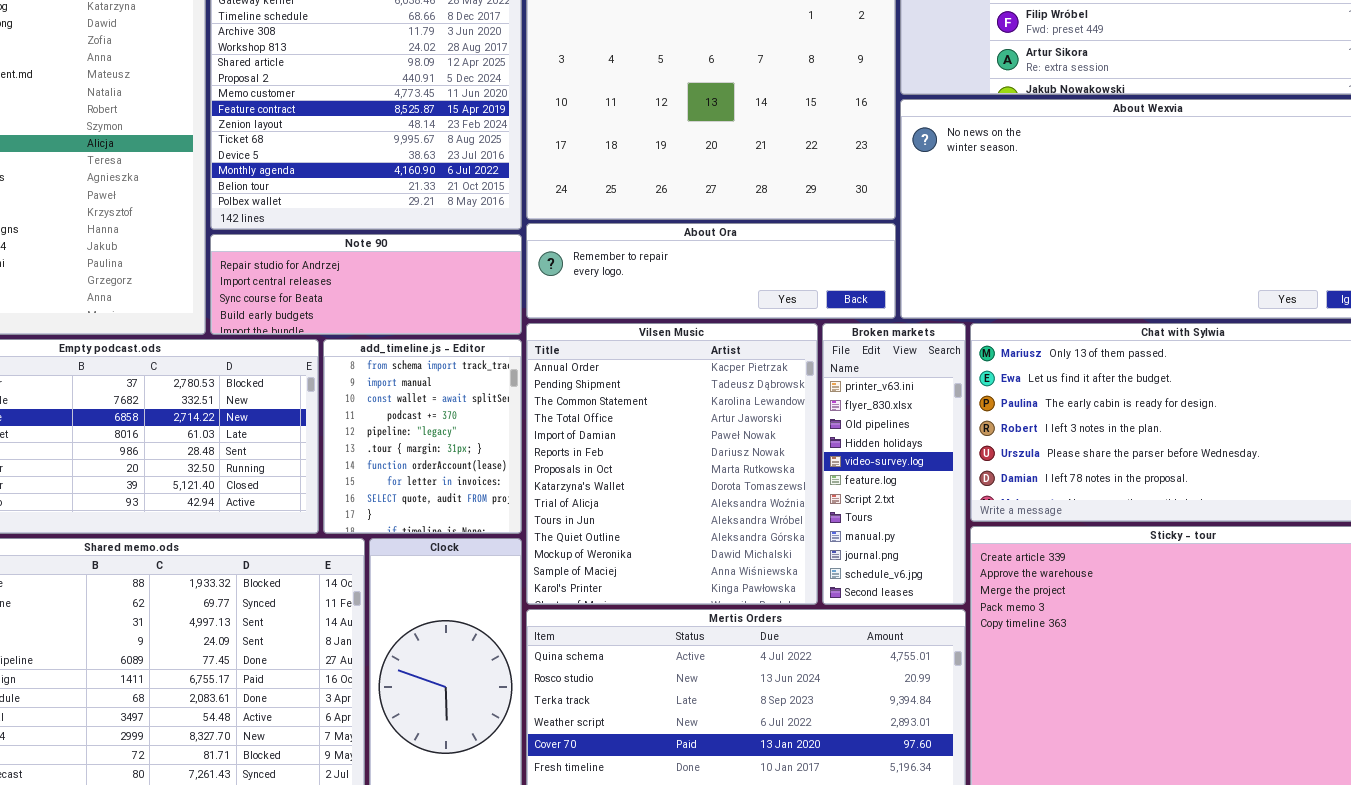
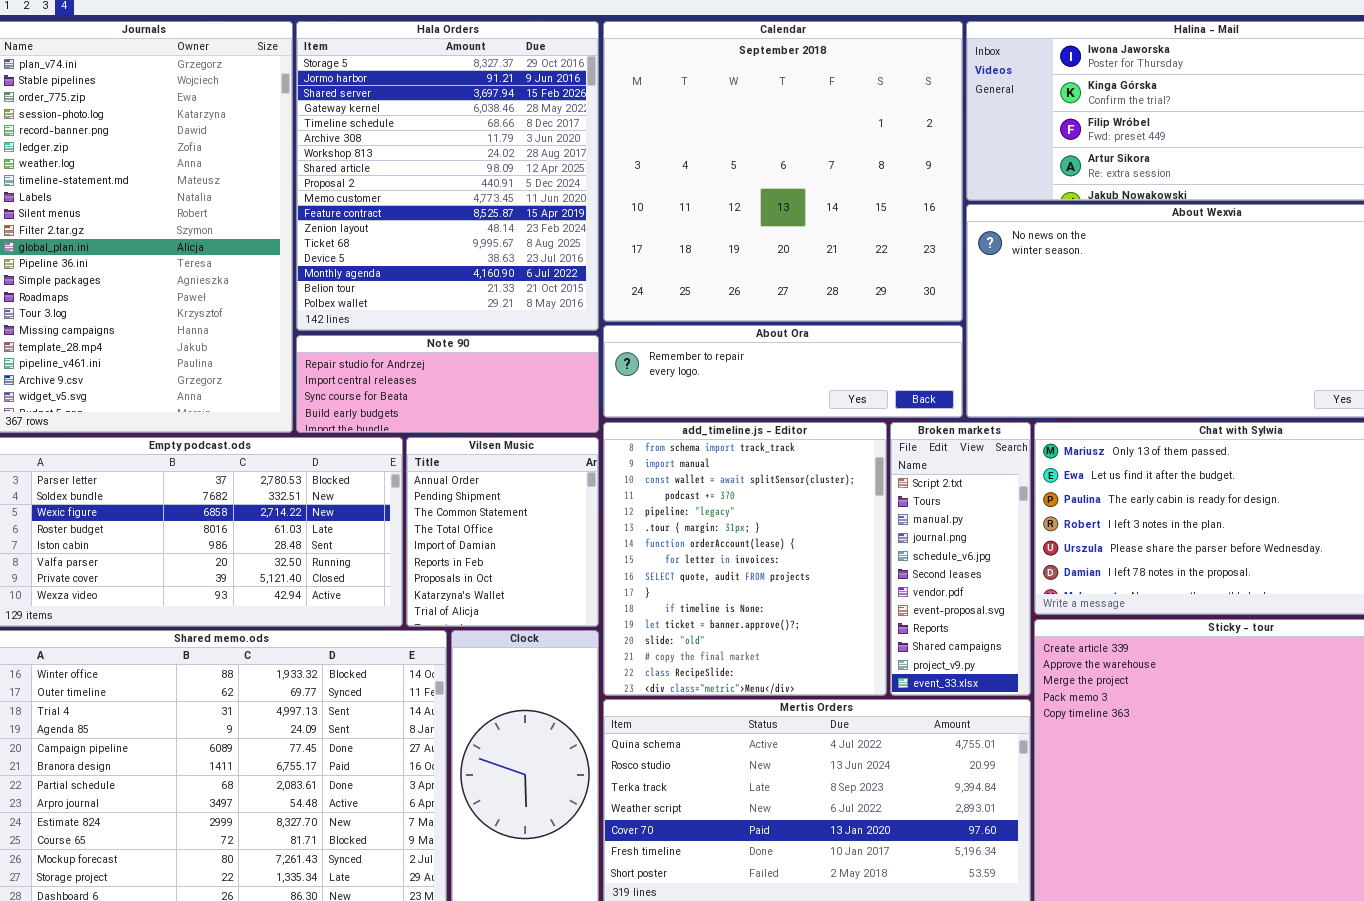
Vilsen Music: [526,323,818,605] -> [406,437,599,627], moved, resized
Broken markets: [822,323,966,605] -> [890,422,1031,696], scrolled down 6 rows
add_timeline.js - Editor: [323,339,522,534] -> [603,422,887,696], moved, resized

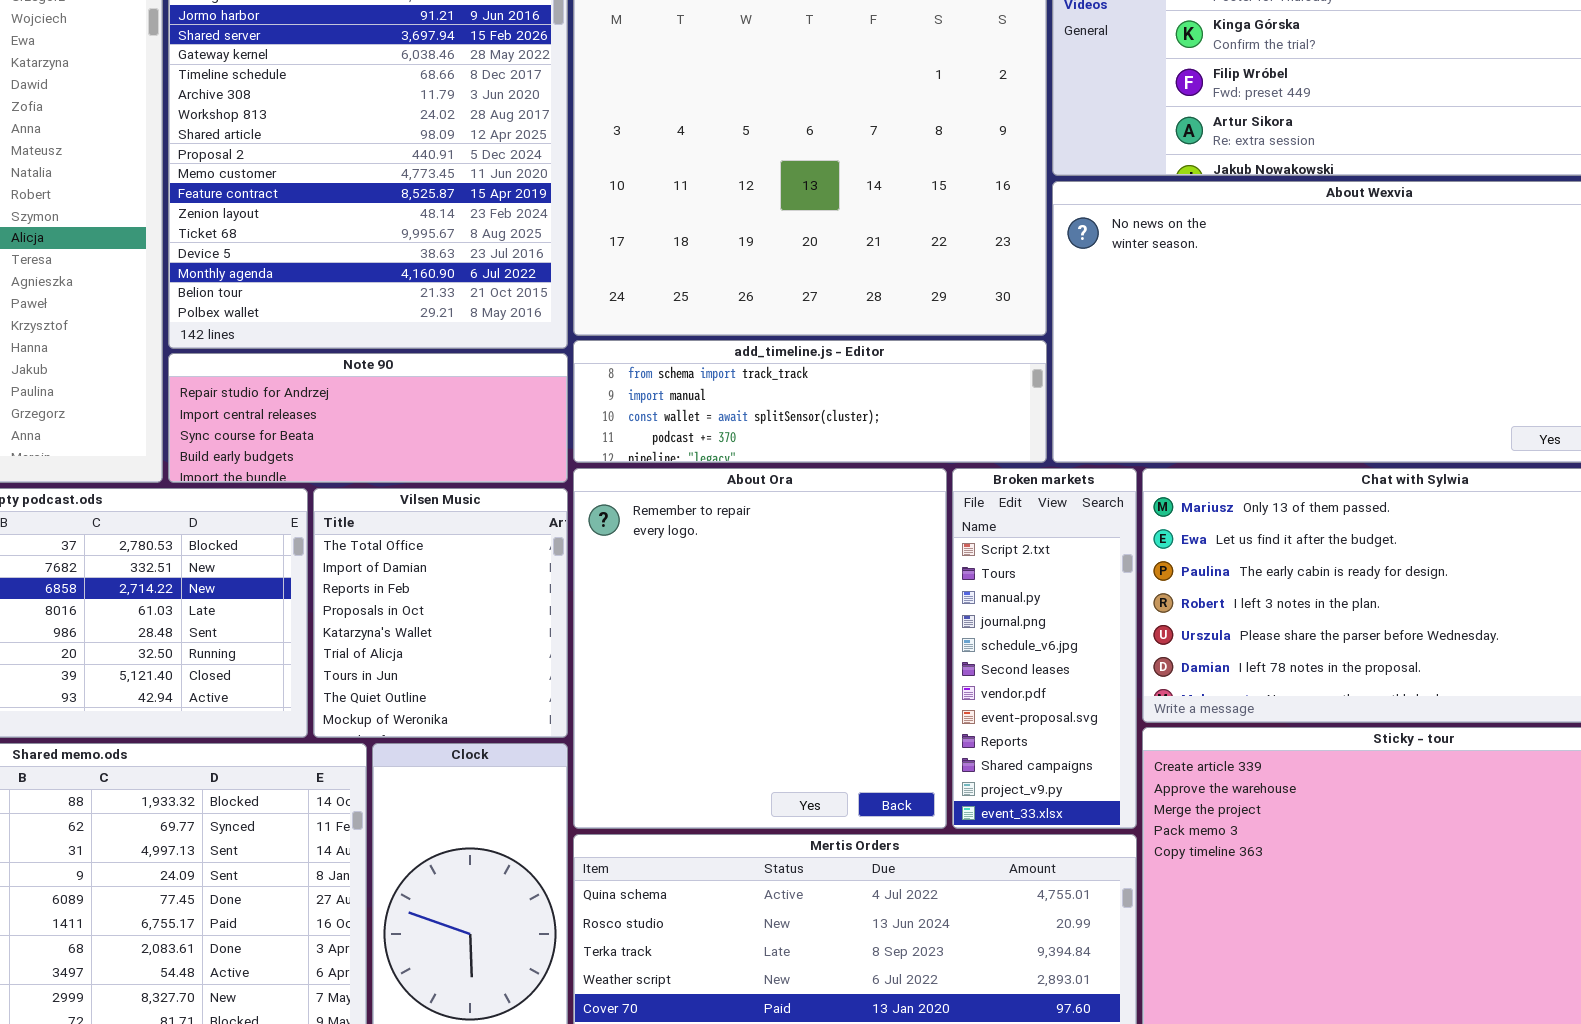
About Ora: [603,325,963,418] -> [573,468,947,829], moved, resized
add_timeline.js - Editor: [603,422,887,696] -> [573,340,1047,463], moved, resized
Vilsen Music: [406,437,599,627] -> [313,488,568,738], scrolled down 3 rows

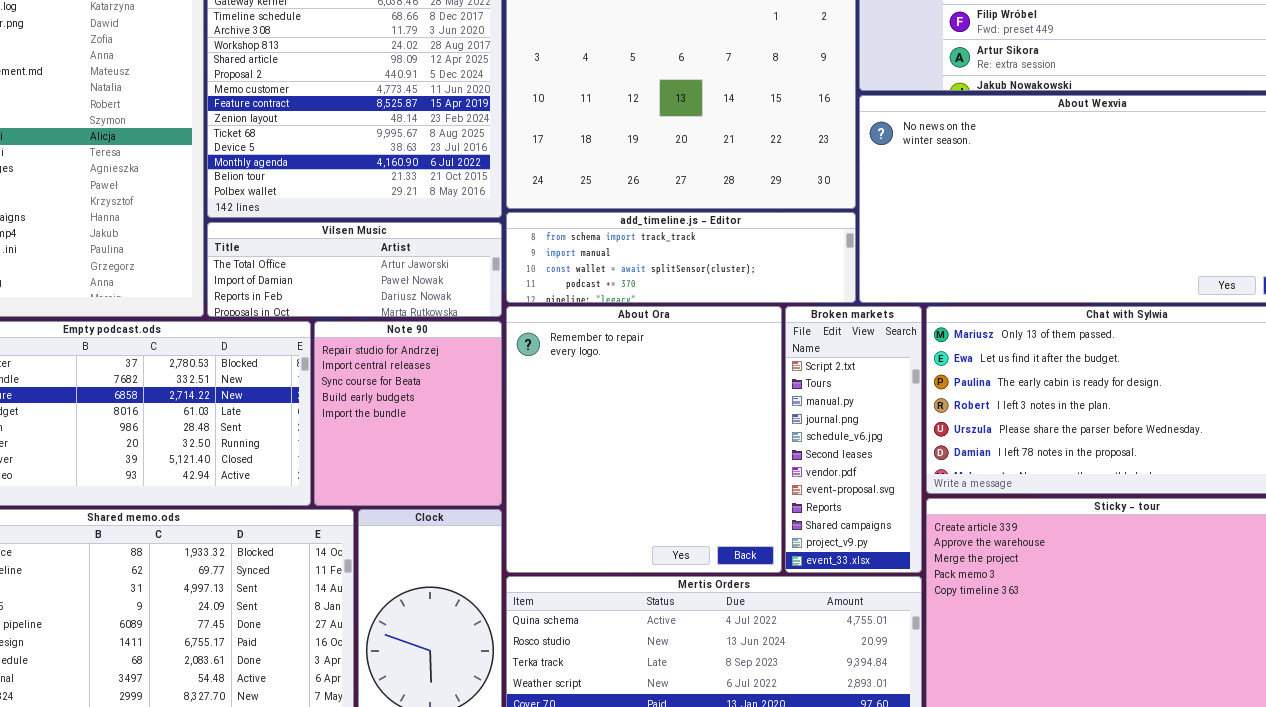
Note 90: [168,353,568,483] -> [314,321,502,506], moved, resized
Vilsen Music: [313,488,568,738] -> [207,222,502,317], moved, resized

